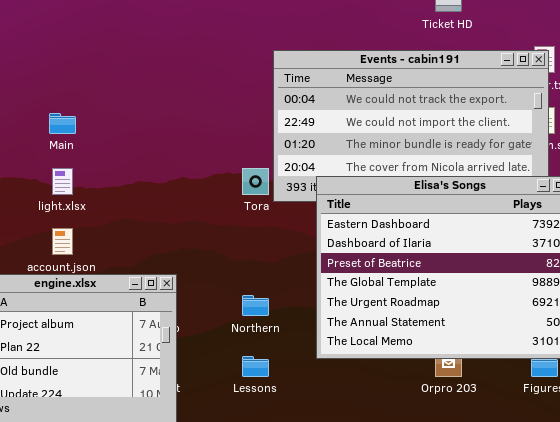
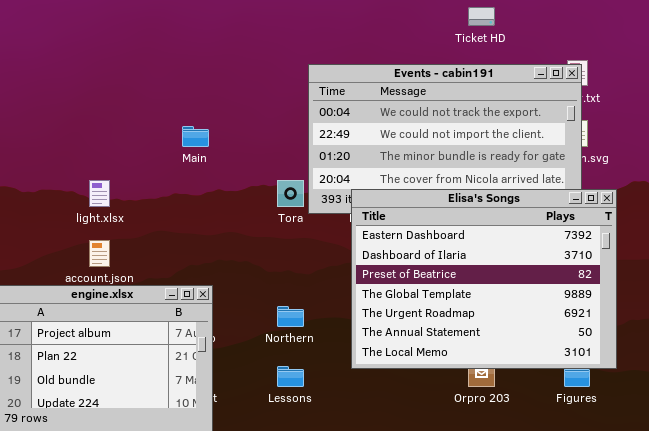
Main: [49,113,76,134] -> [182,126,209,147], moved

